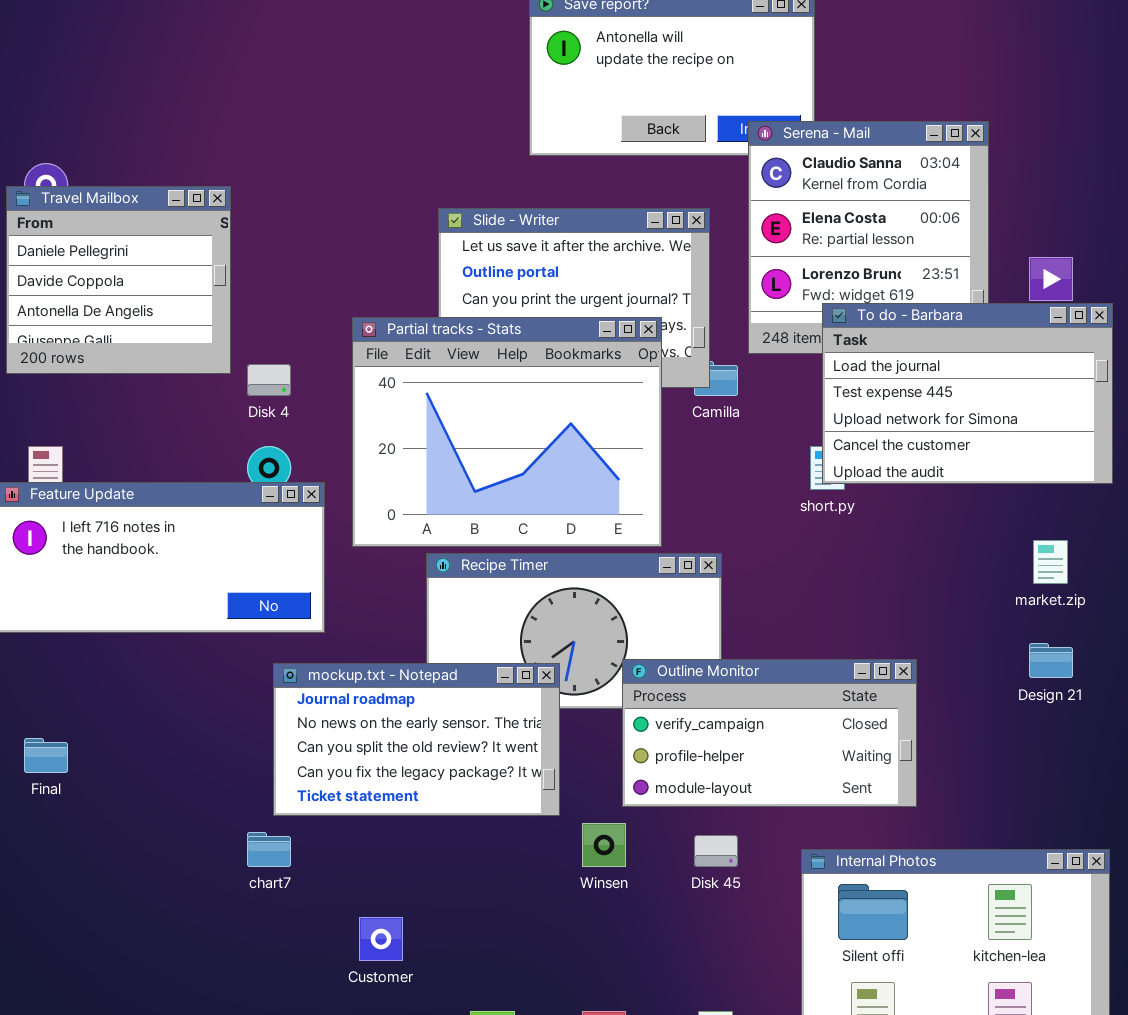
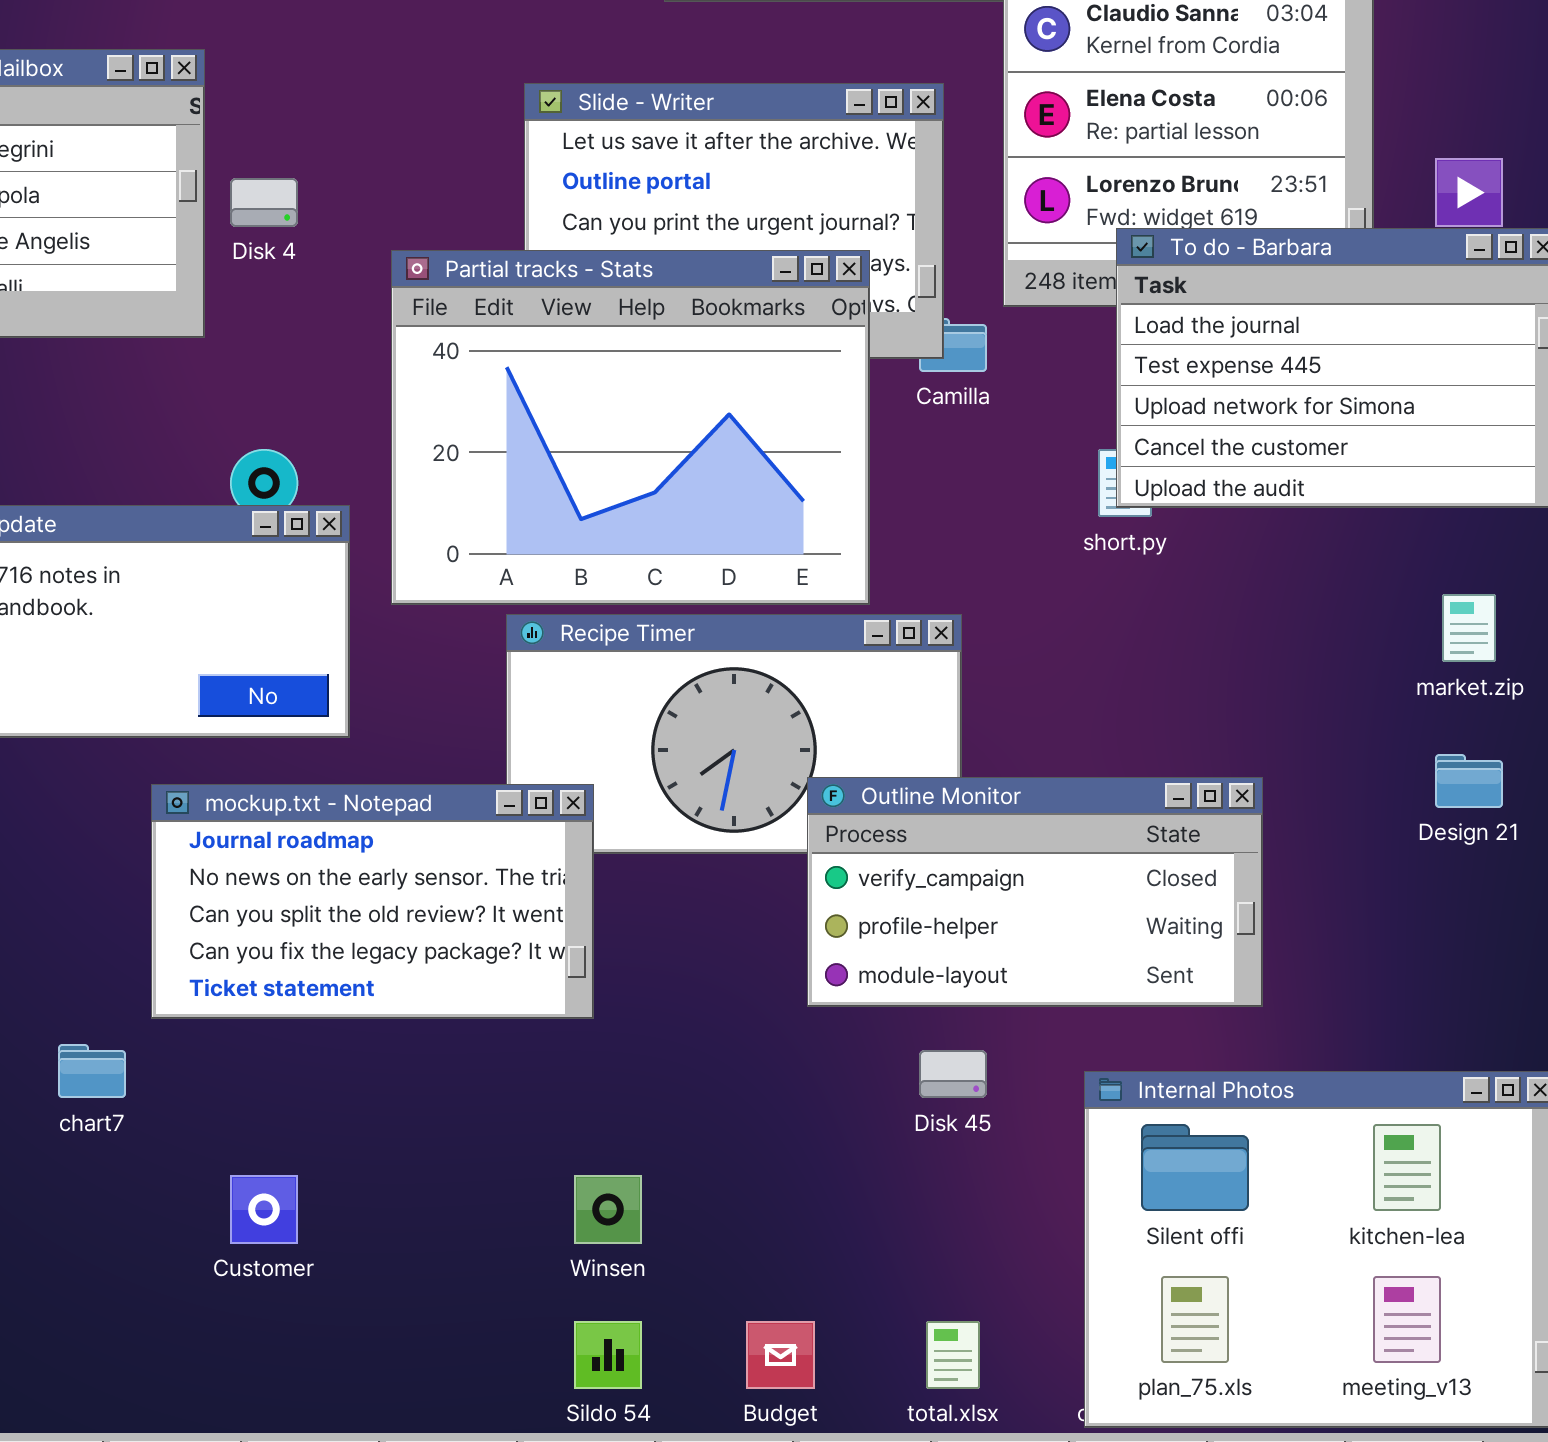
Disk 4: [247,364,291,396] -> [230,178,298,227], moved
mockup.txt - Notepad: [273,663,560,816] -> [151,784,594,1019], moved
Winsen: [582,823,626,867] -> [574,1175,642,1244], moved
chart7: [247,832,291,867] -> [58,1044,126,1098], moved
Customer: [359,917,403,961] -> [230,1175,298,1244], moved

